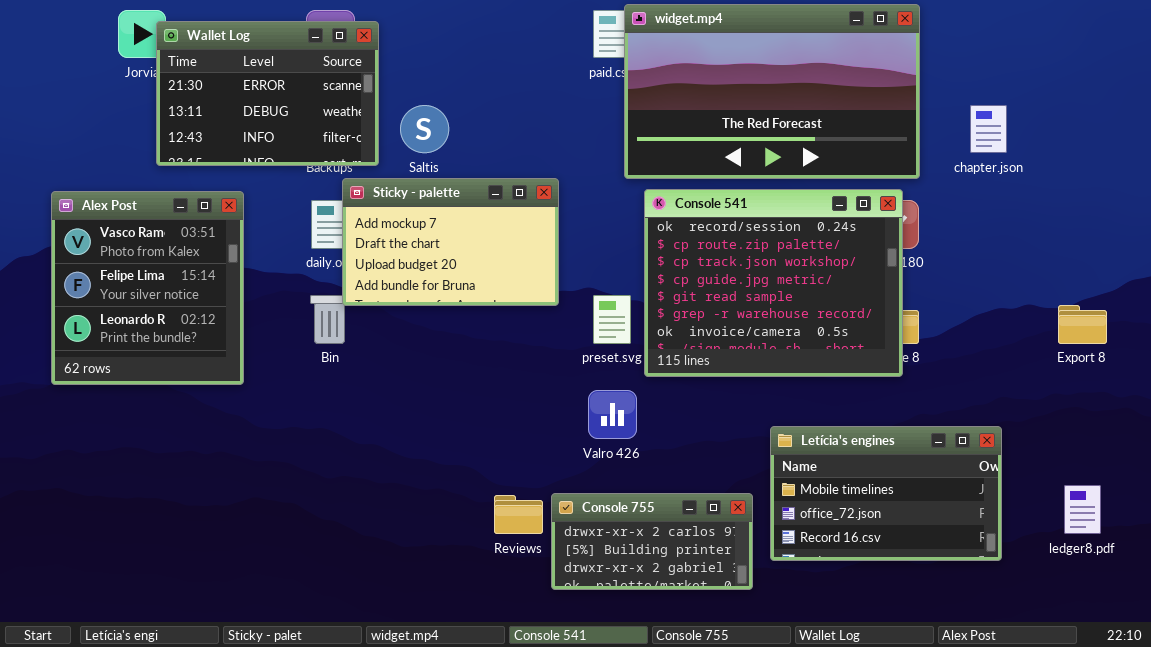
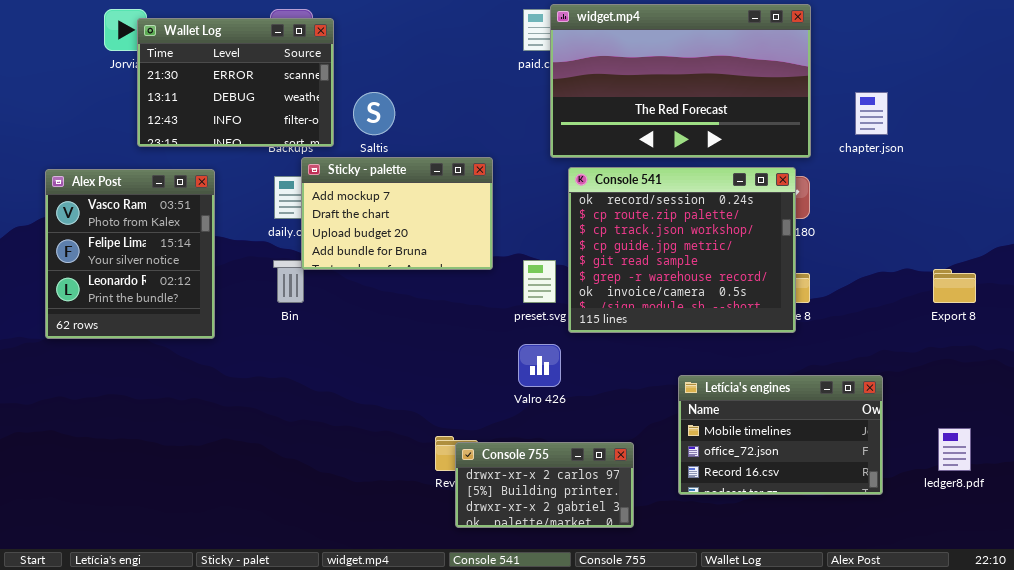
Console 755: [551,493,753,590] -> [455,442,634,528], moved

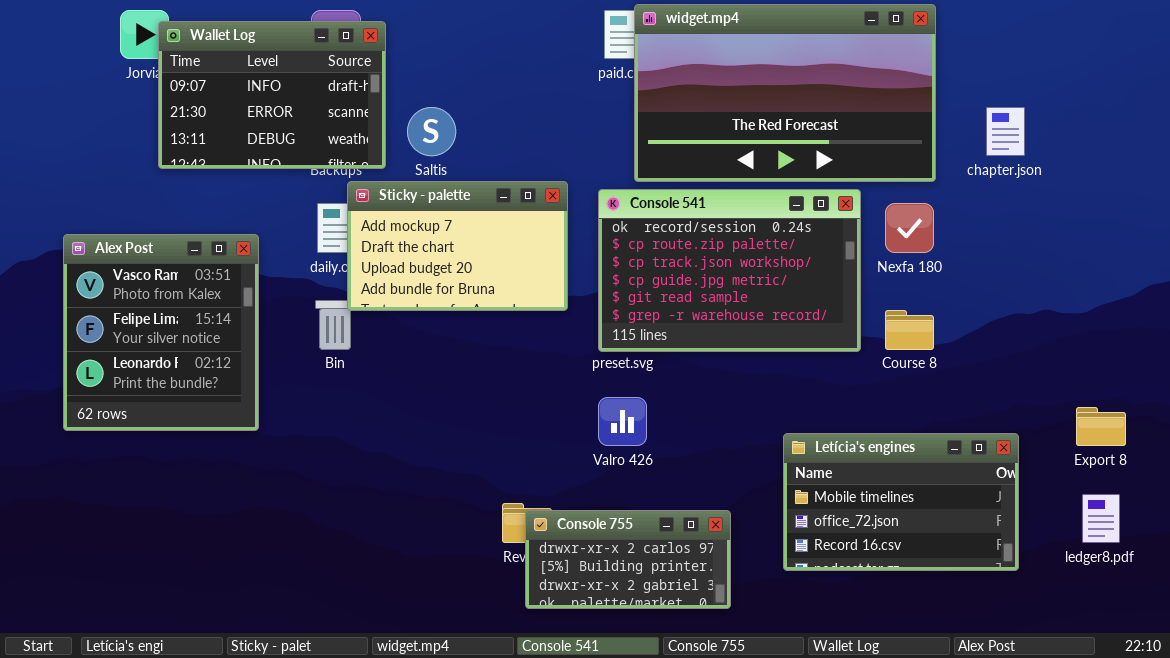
Wallet Log: [137,18,334,147] -> [158,21,386,169], scrolled up 1 row
Console 541: [568,167,796,333] -> [598,189,861,352], moved, resized
Alex Post: [45,169,215,339] -> [63,234,259,431], moved
Export 8: [933,269,976,303] -> [1076,407,1126,446], moved

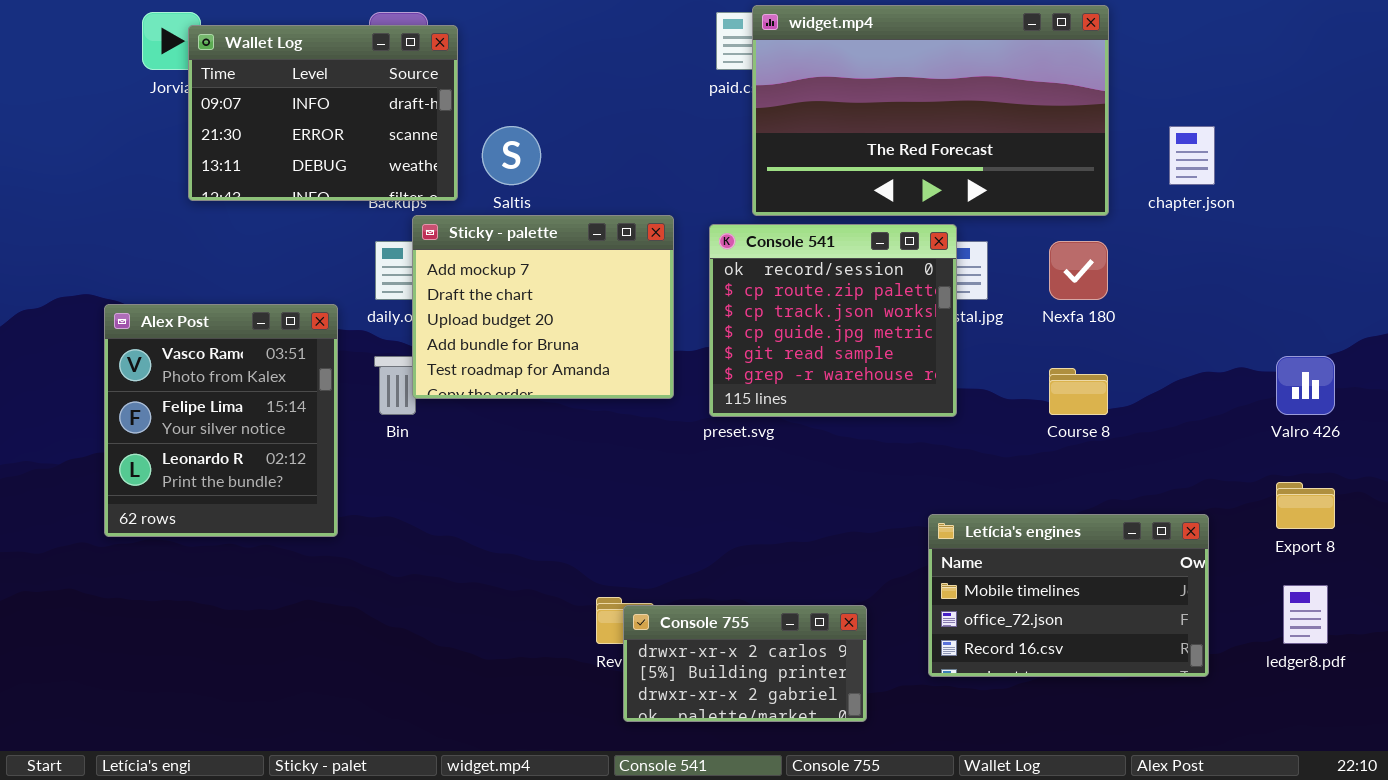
Sticky - palette: [347,181,568,311] -> [412,215,674,399], resized
Console 541: [598,189,861,352] -> [709,224,957,417], resized
Alex Post: [63,234,259,431] -> [104,304,338,537], moved
Valro 426: [598,397,647,446] -> [1276,356,1335,415], moved

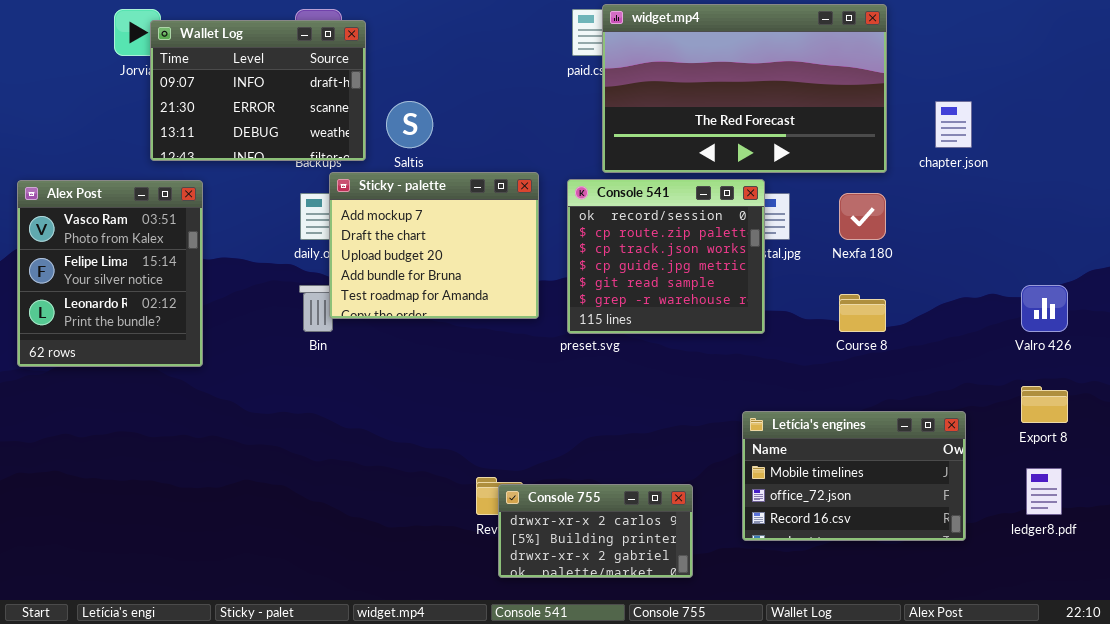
Alex Post: [104,304,338,537] -> [17,180,203,367], moved

